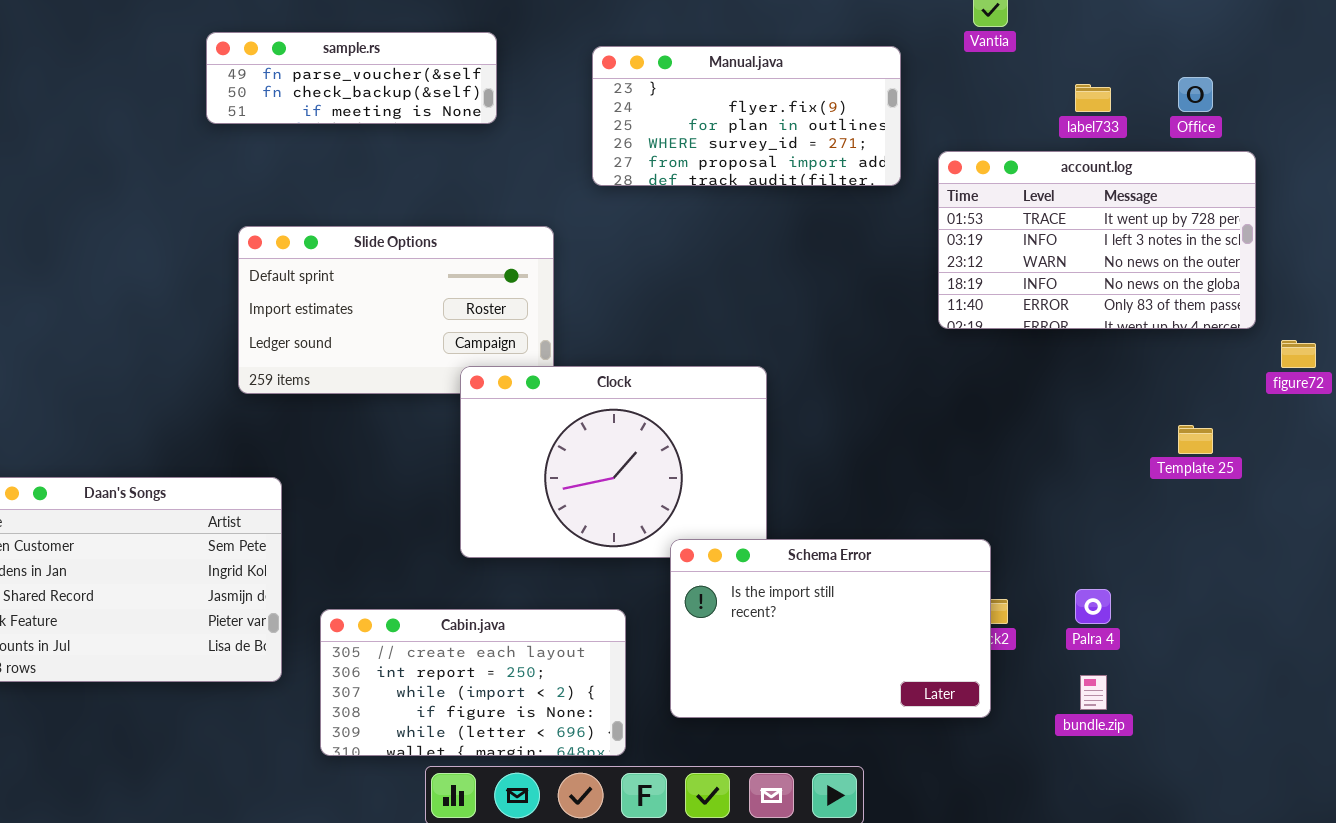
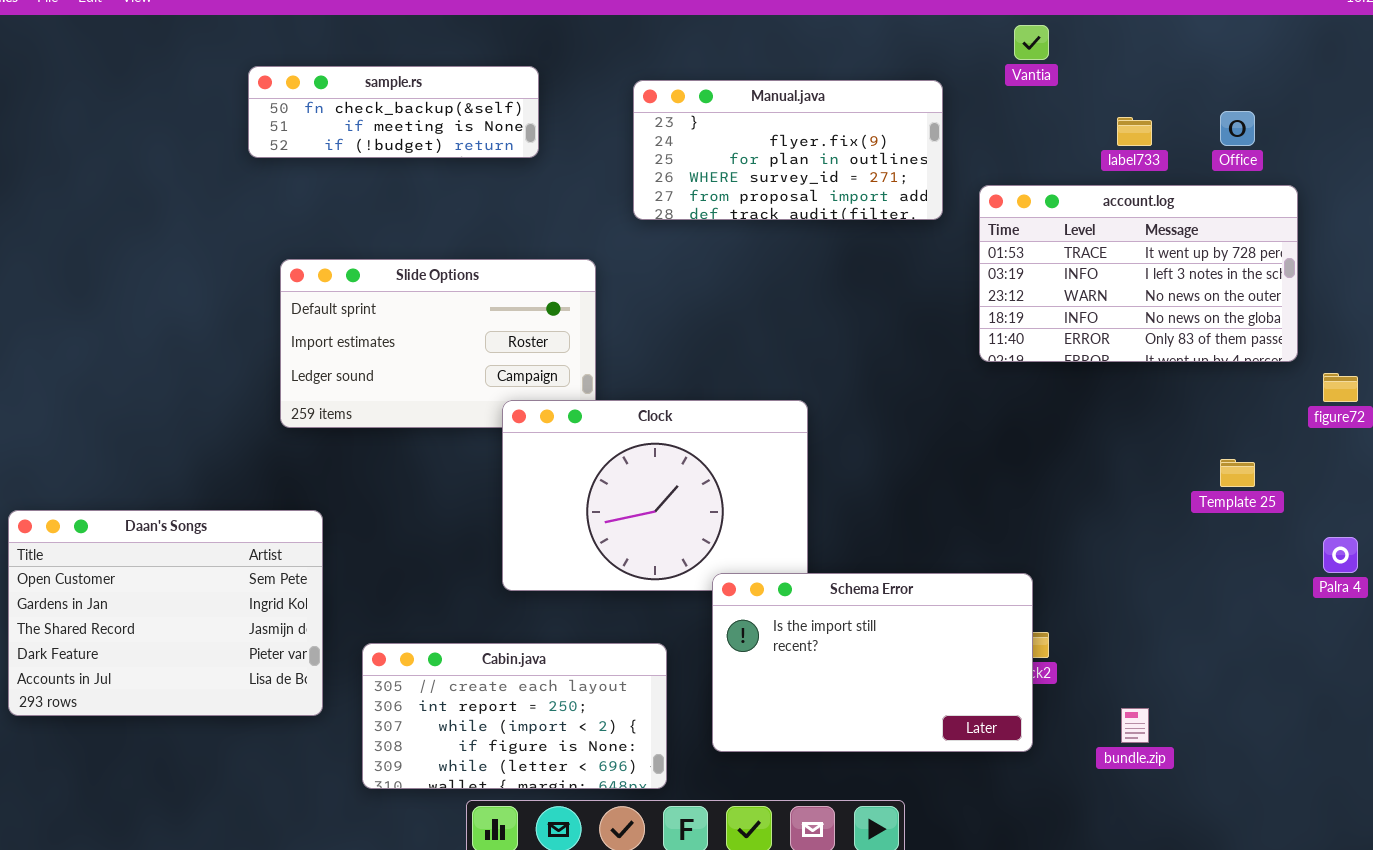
sample.rs: [206,32,497,124] -> [248,66,539,158], scrolled down 1 row
Palra 4: [1075,589,1111,624] -> [1323,537,1358,573], moved

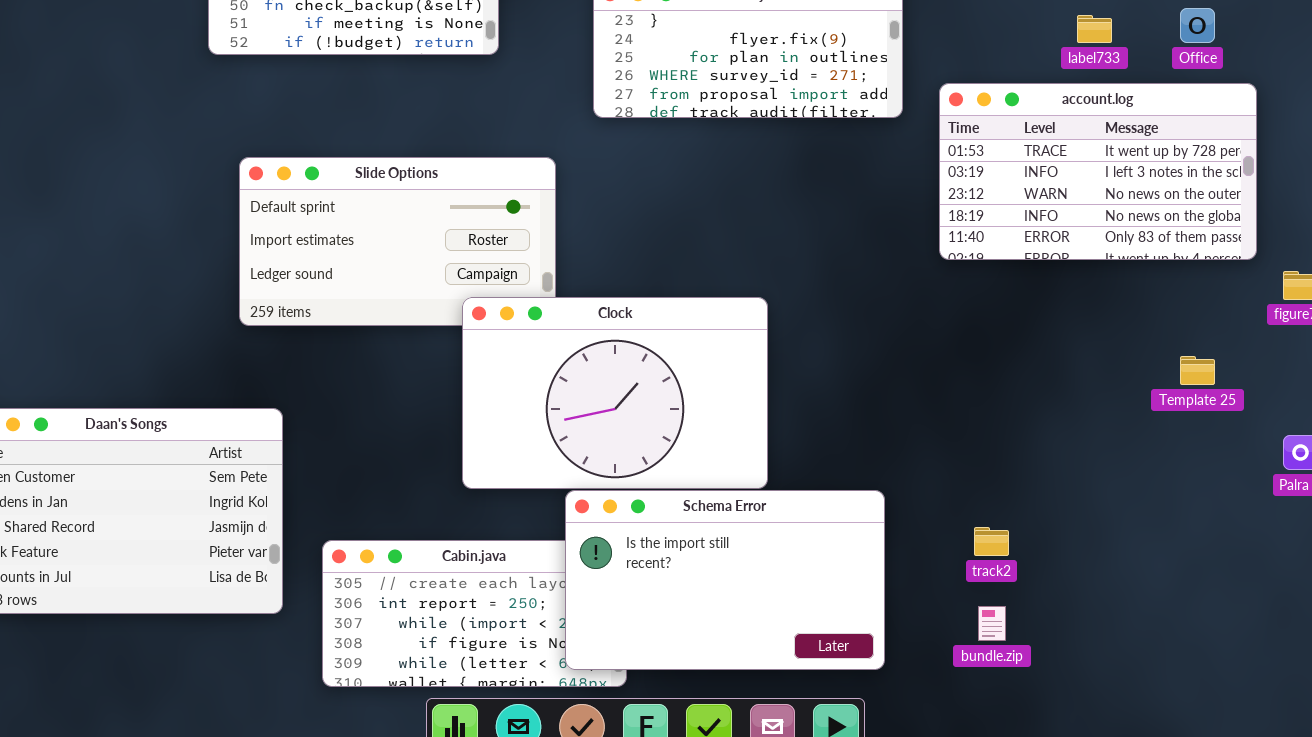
Schema Error: [712,573,1033,752] -> [565,490,885,670], moved
bundle.zip: [1121,708,1149,743] -> [978,606,1006,641], moved

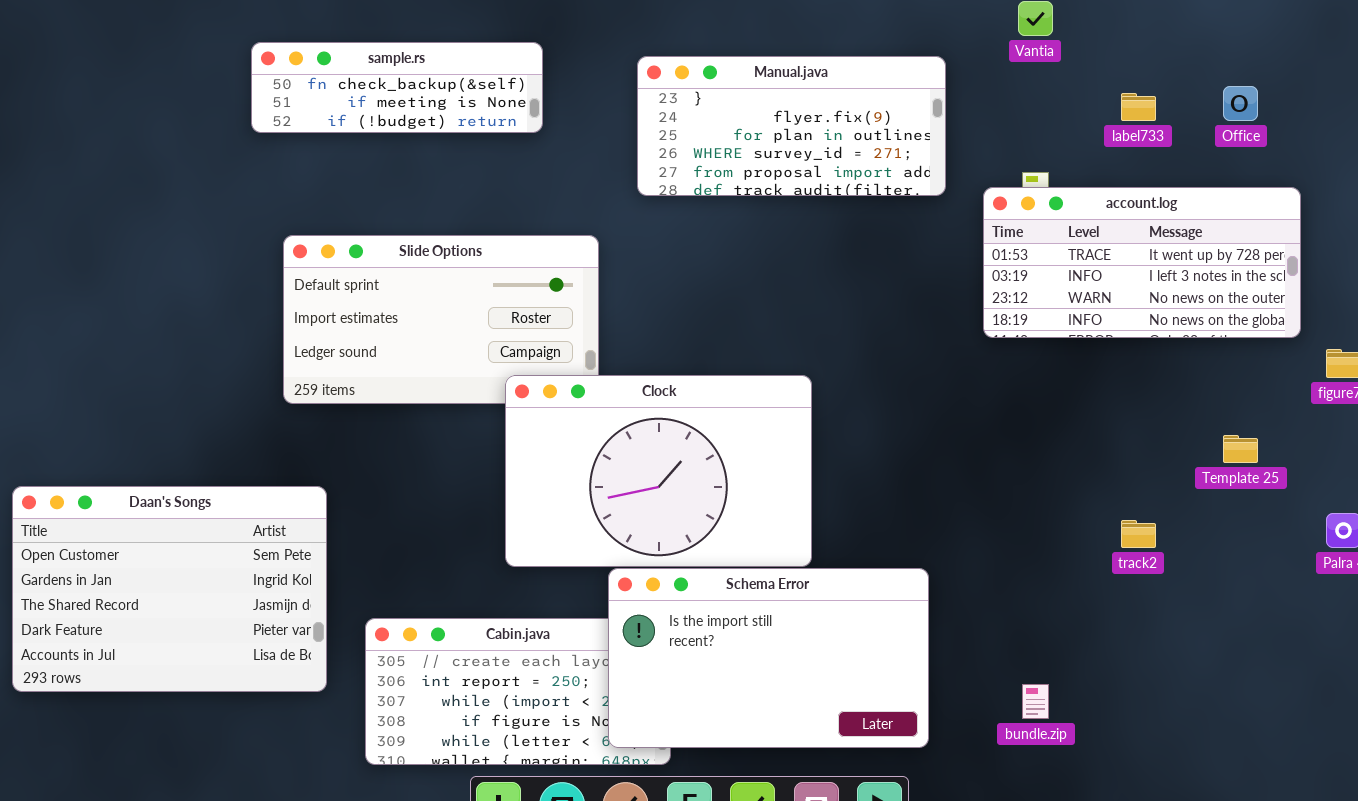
account.log: [939,83,1257,260] -> [983,187,1301,338], resized
track2: [974,527,1009,556] -> [1121,520,1156,548], moved

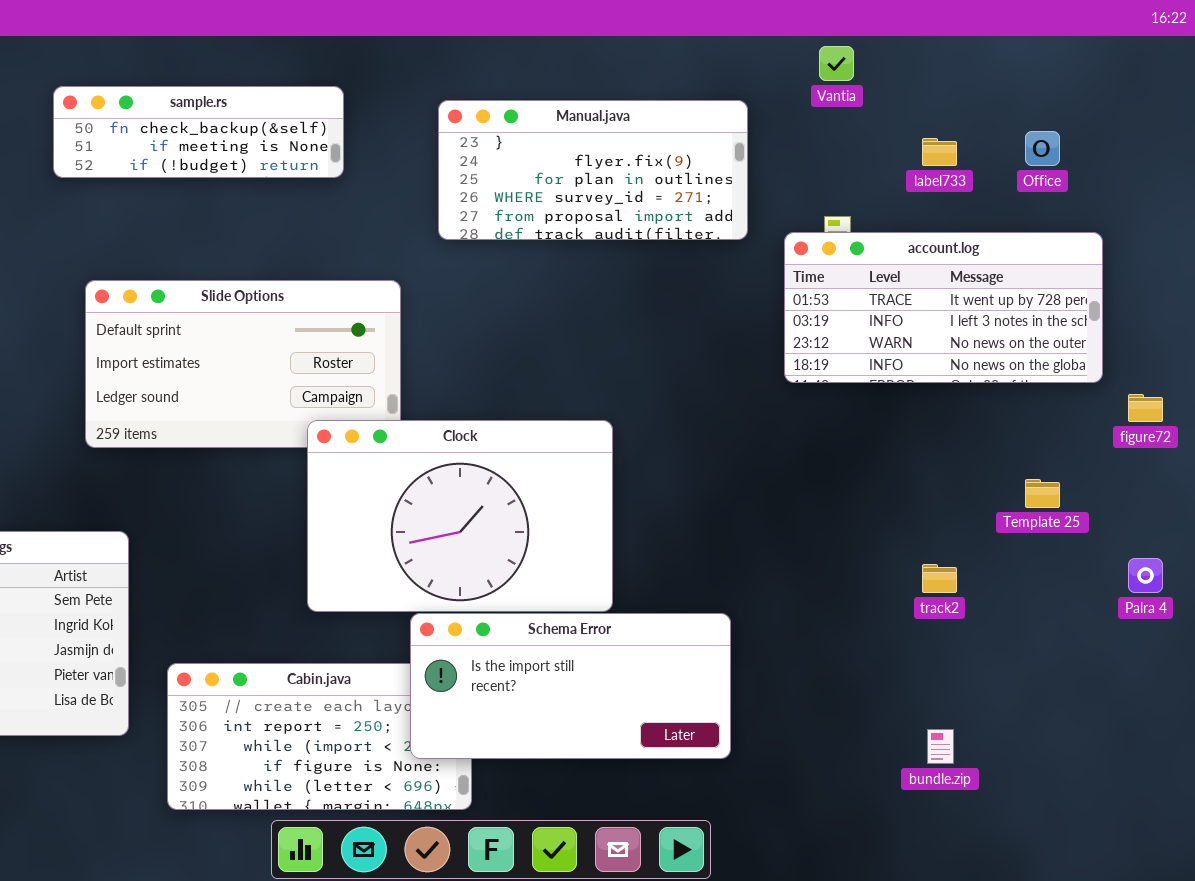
Schema Error: [608,568,929,748] -> [410,613,731,759], resized
bundle.zip: [1022,684,1049,719] -> [927,729,954,764], moved

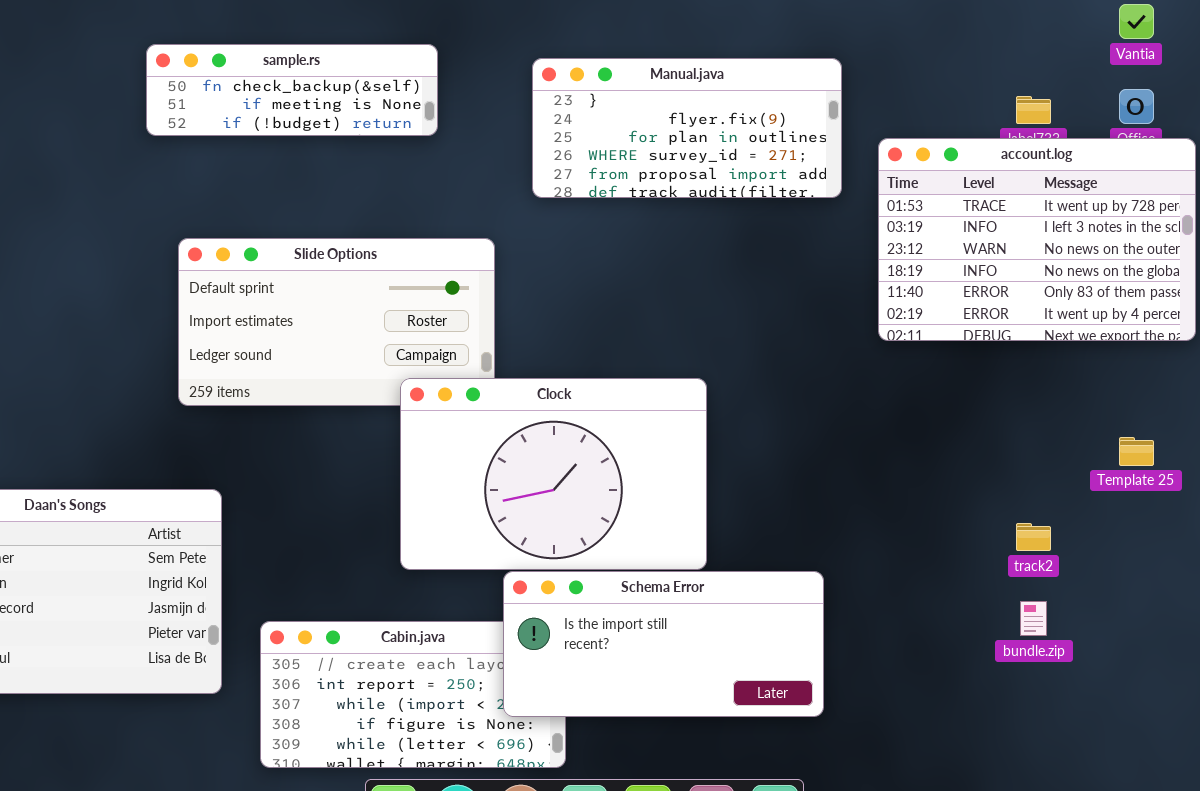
Vantia: [819,46,854,81] -> [1119,4,1154,39], moved
account.log: [784,232,1103,383] -> [878,138,1196,341], resized
bundle.zip: [927,729,954,764] -> [1020,601,1047,636], moved

